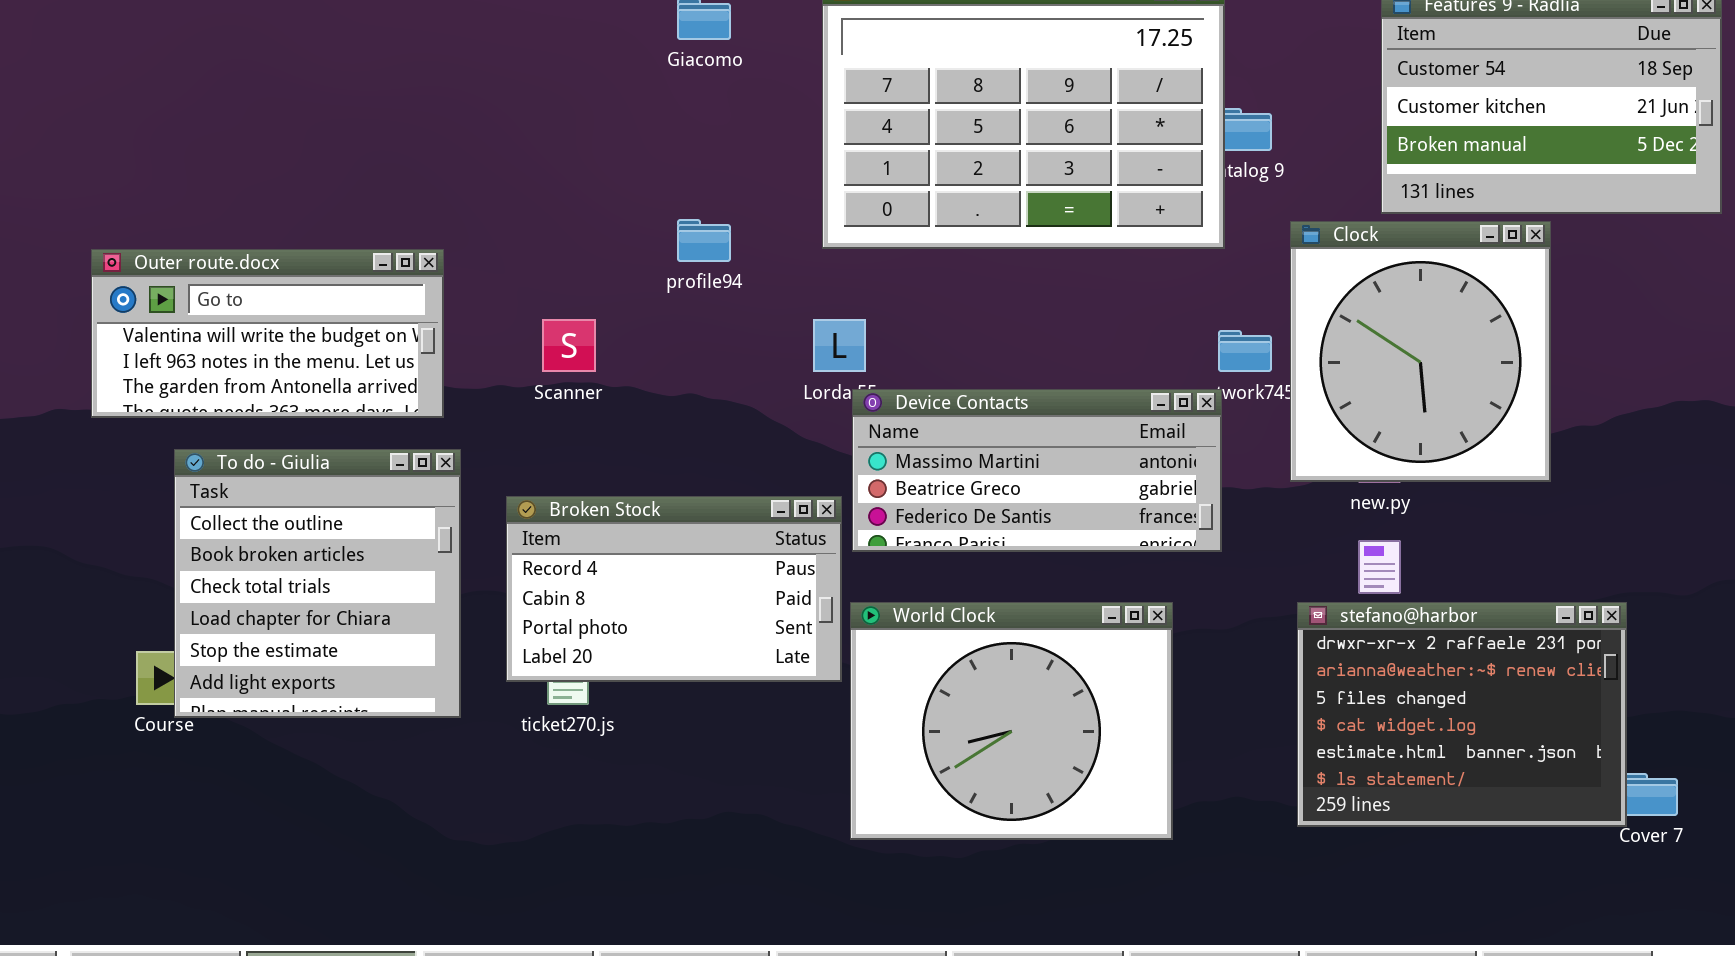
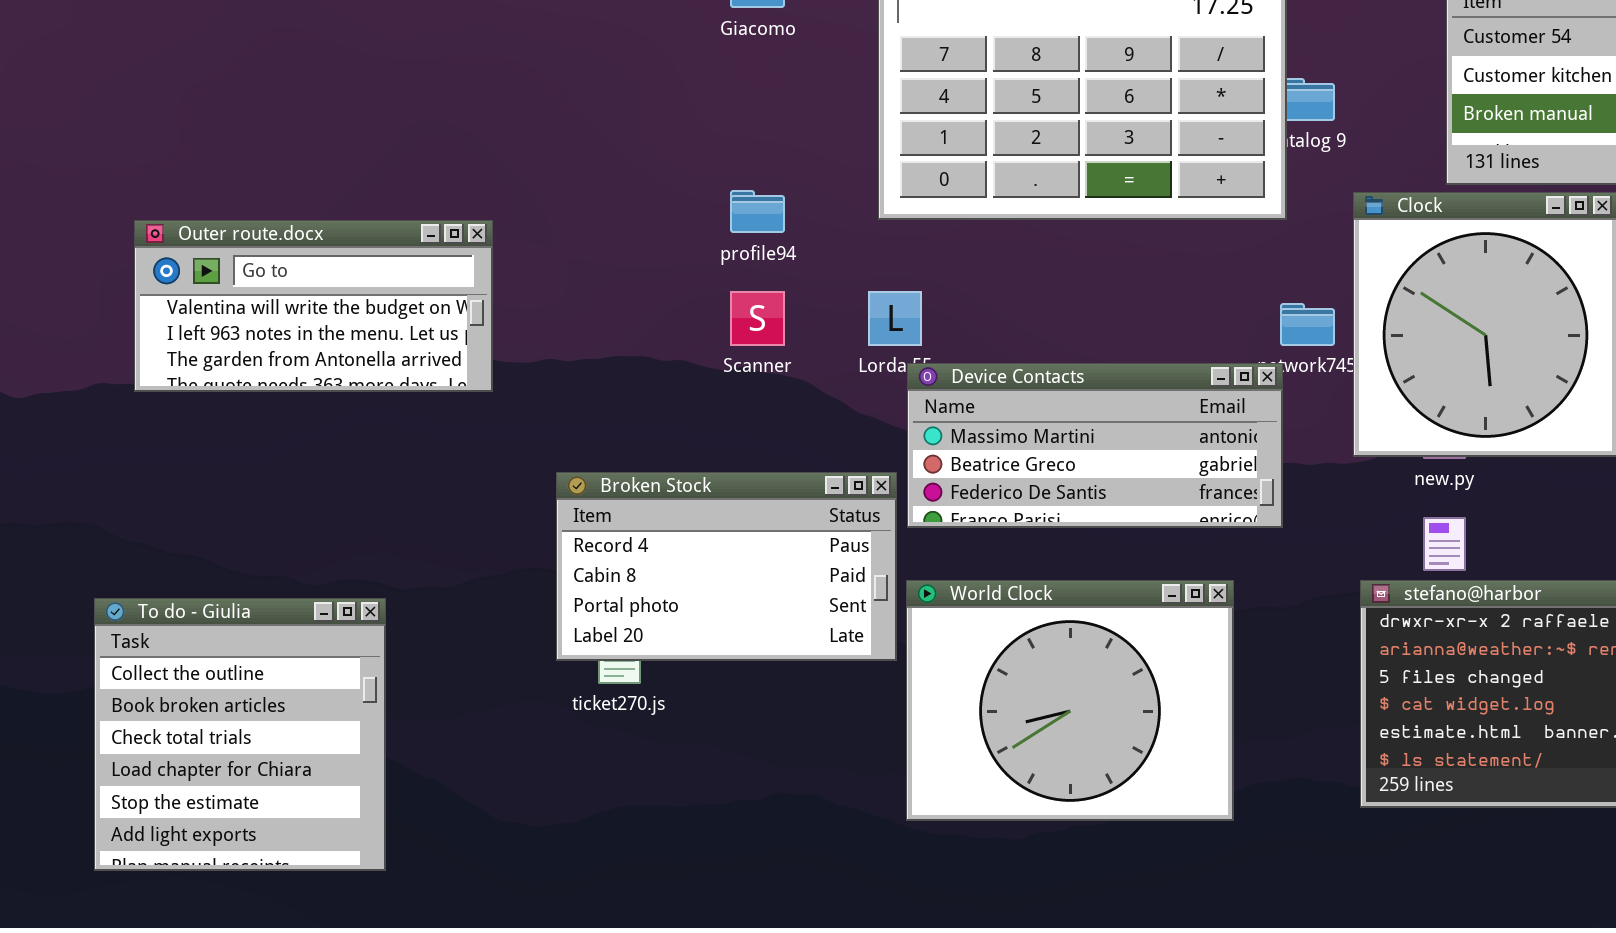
Scanner: [542,319,596,372] -> [730,291,785,346], moved
To do - Giulia: [174,449,461,718] -> [94,598,386,871], moved

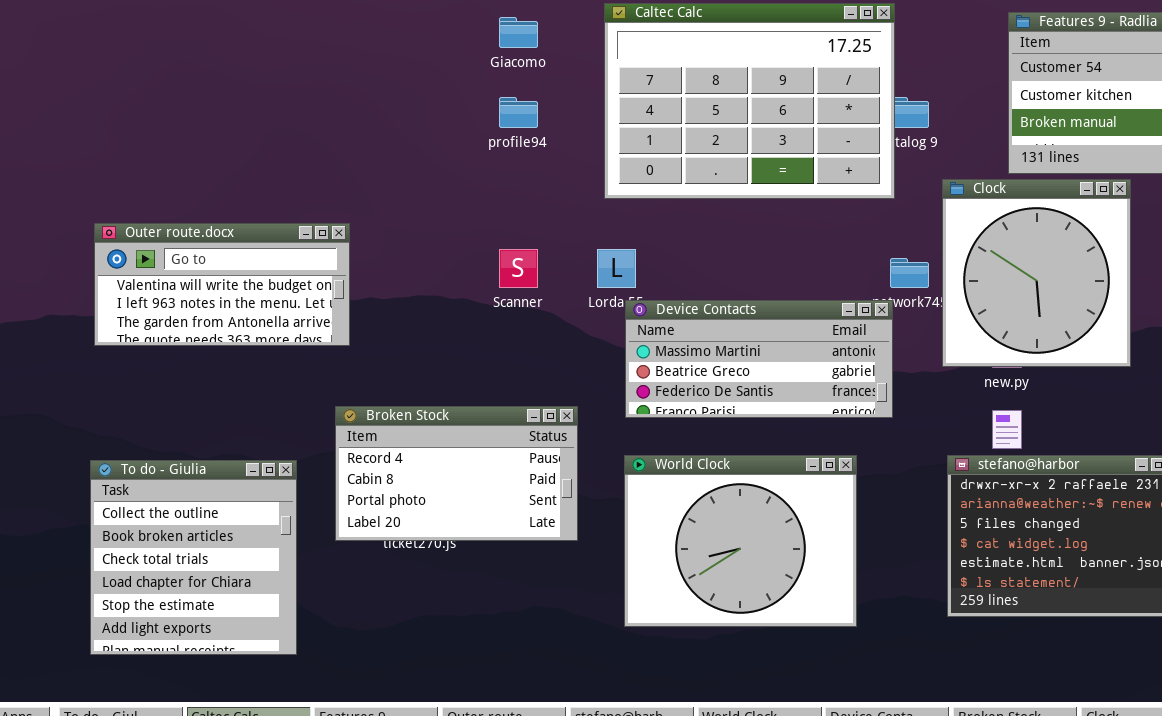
profile94: [730,190,785,233] -> [499,97,538,128], moved
Outer route.docx: [134,220,493,392] -> [94,223,350,346], moved
Broken Stock: [556,472,897,661] -> [335,406,578,541], moved
To do - Giulia: [94,598,386,871] -> [90,460,297,655], moved

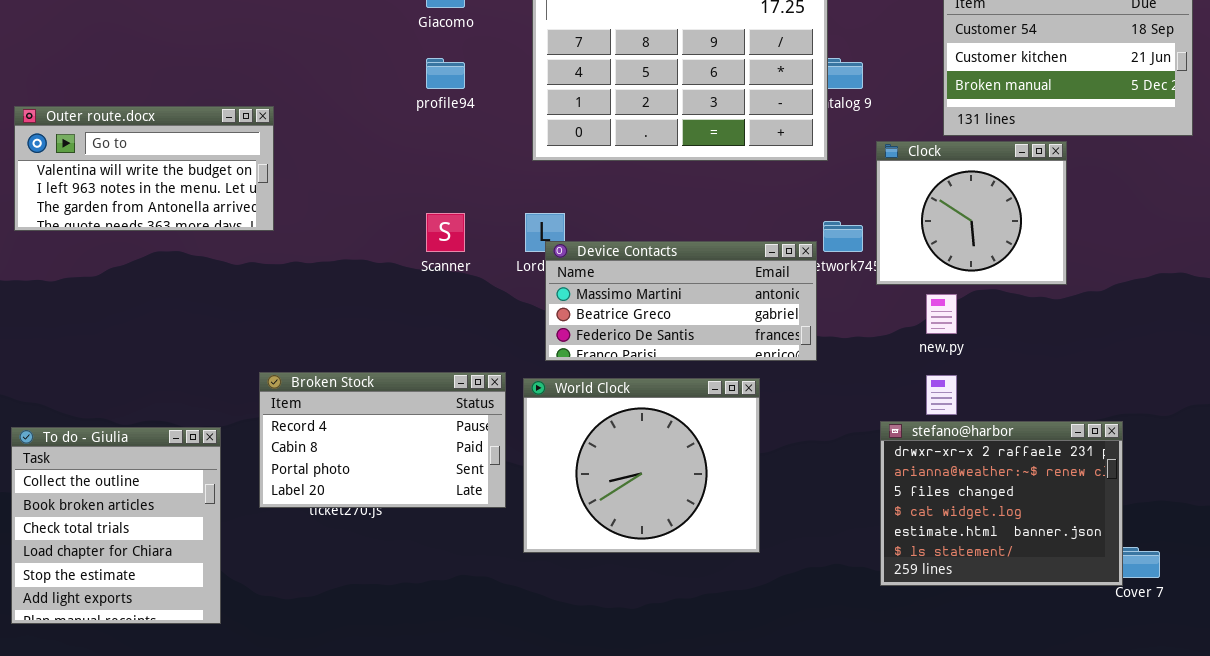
Clock: [942,179,1131,367] -> [876,141,1067,285], resized
Outer route.docx: [94,223,350,346] -> [14,106,274,231], moved
Device Contacts: [625,300,893,418] -> [545,241,817,361], moved
World Clock: [624,455,857,627] -> [523,378,760,553], moved

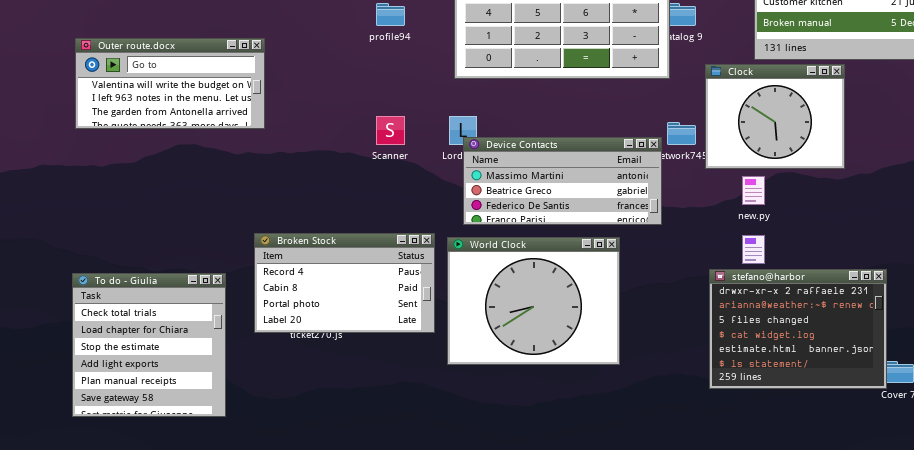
To do - Giulia: [11,427,221,624] -> [72,273,226,417], scrolled down 2 rows

